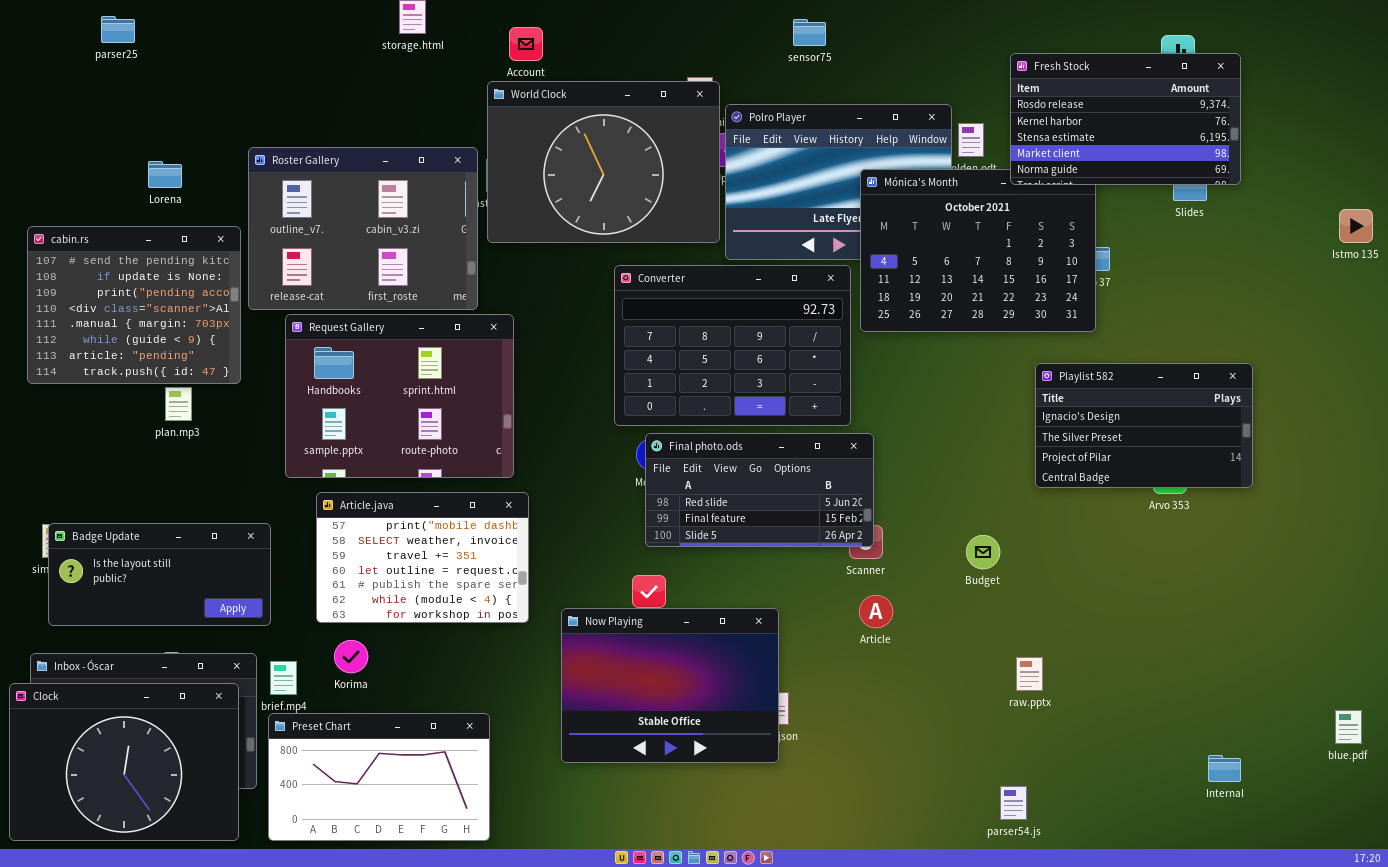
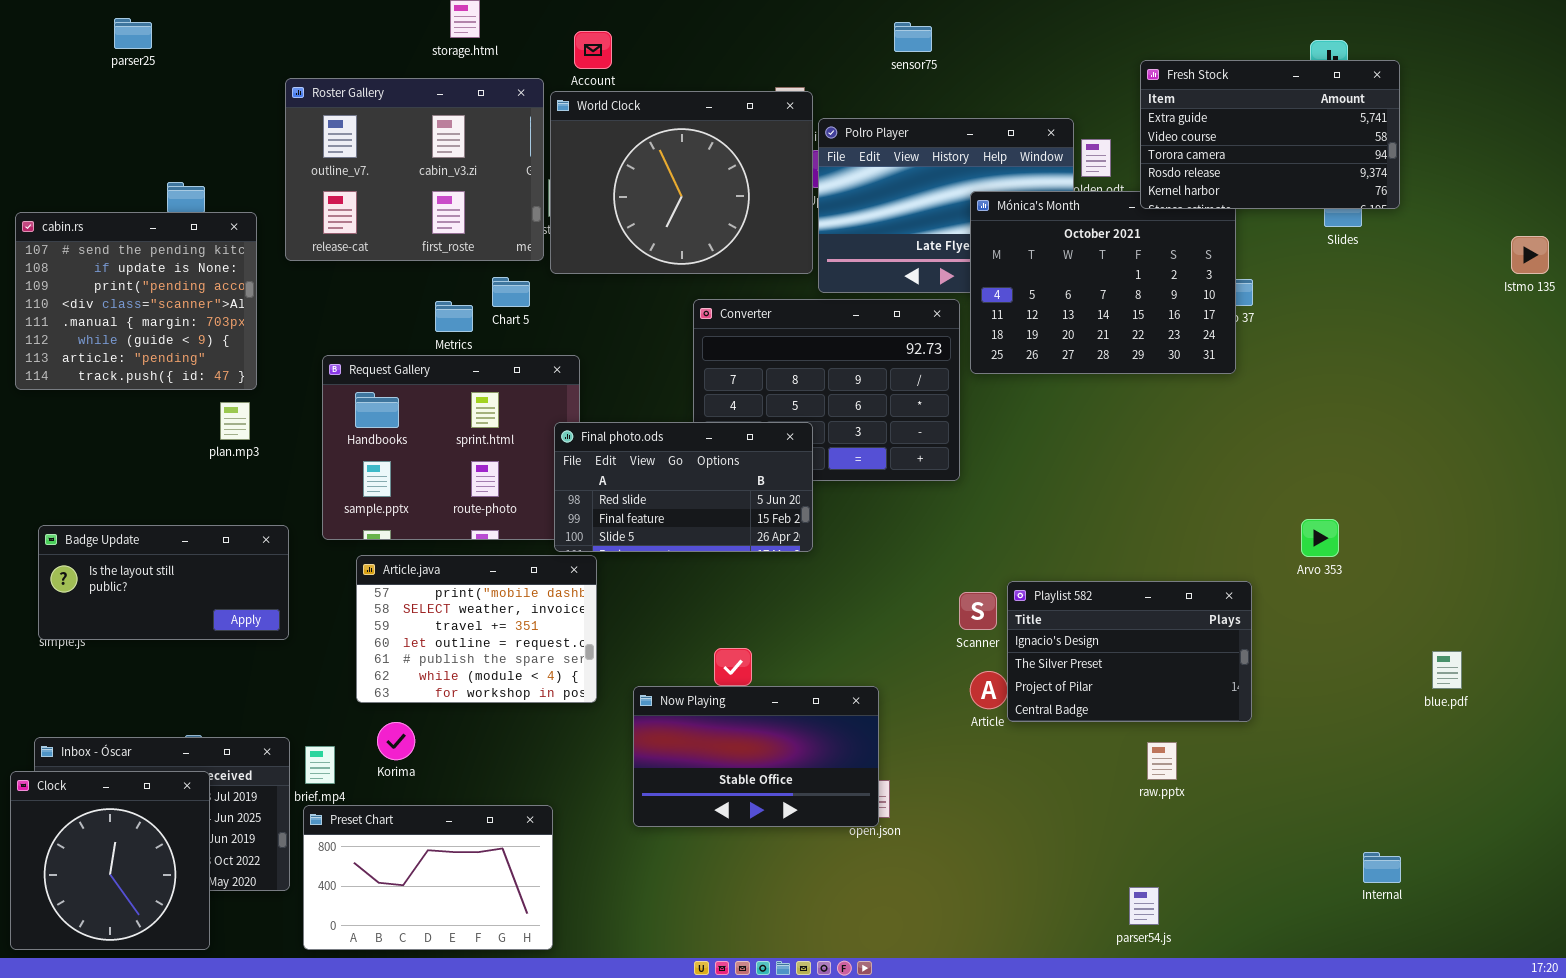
Fresh Stock: [1010,53,1241,185] -> [1140,60,1400,209], scrolled up 3 rows
Roster Gallery: [248,147,478,310] -> [285,78,544,261], moved
cabin.rs: [27,226,241,384] -> [15,212,257,390], moved
Playlist 582: [1035,363,1253,488] -> [1007,581,1252,722], moved
plan.mp3: [165,387,192,421] -> [220,402,250,440], moved
Final photo.ods: [645,433,874,547] -> [554,422,813,552], moved
Badge Update: [48,523,271,626] -> [38,525,289,640], moved
Now Playing: [561,608,779,763] -> [633,686,879,827], resized
Clock: [9,683,239,841] -> [10,771,210,950], resized
blue.pdf: [1335,710,1362,744] -> [1432,651,1462,689], moved

